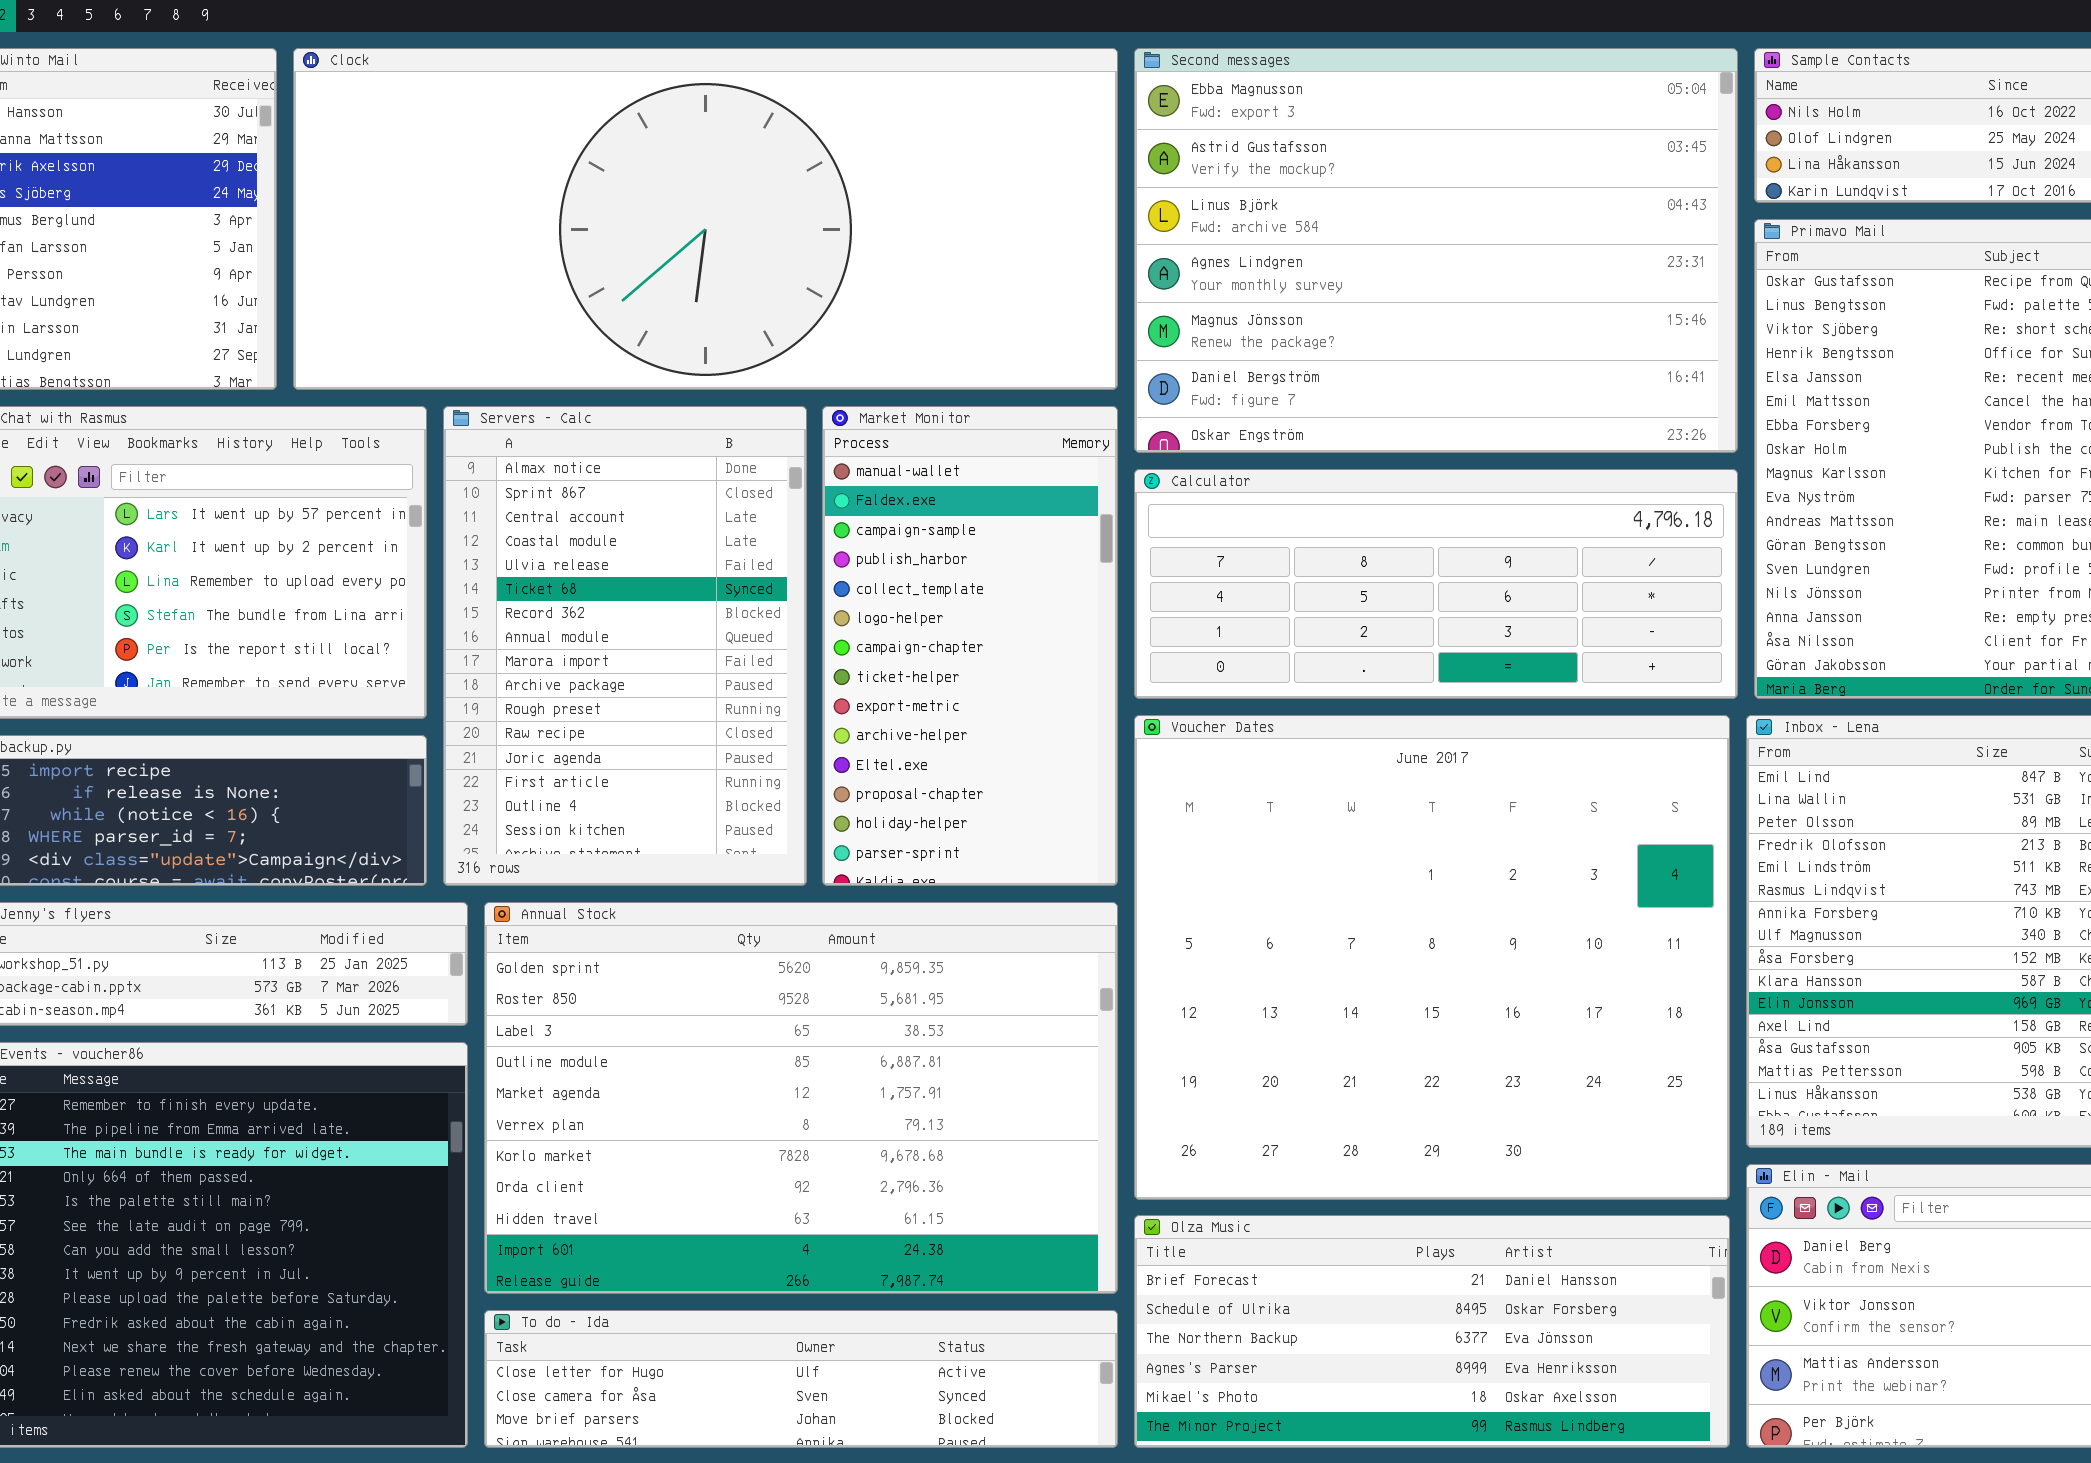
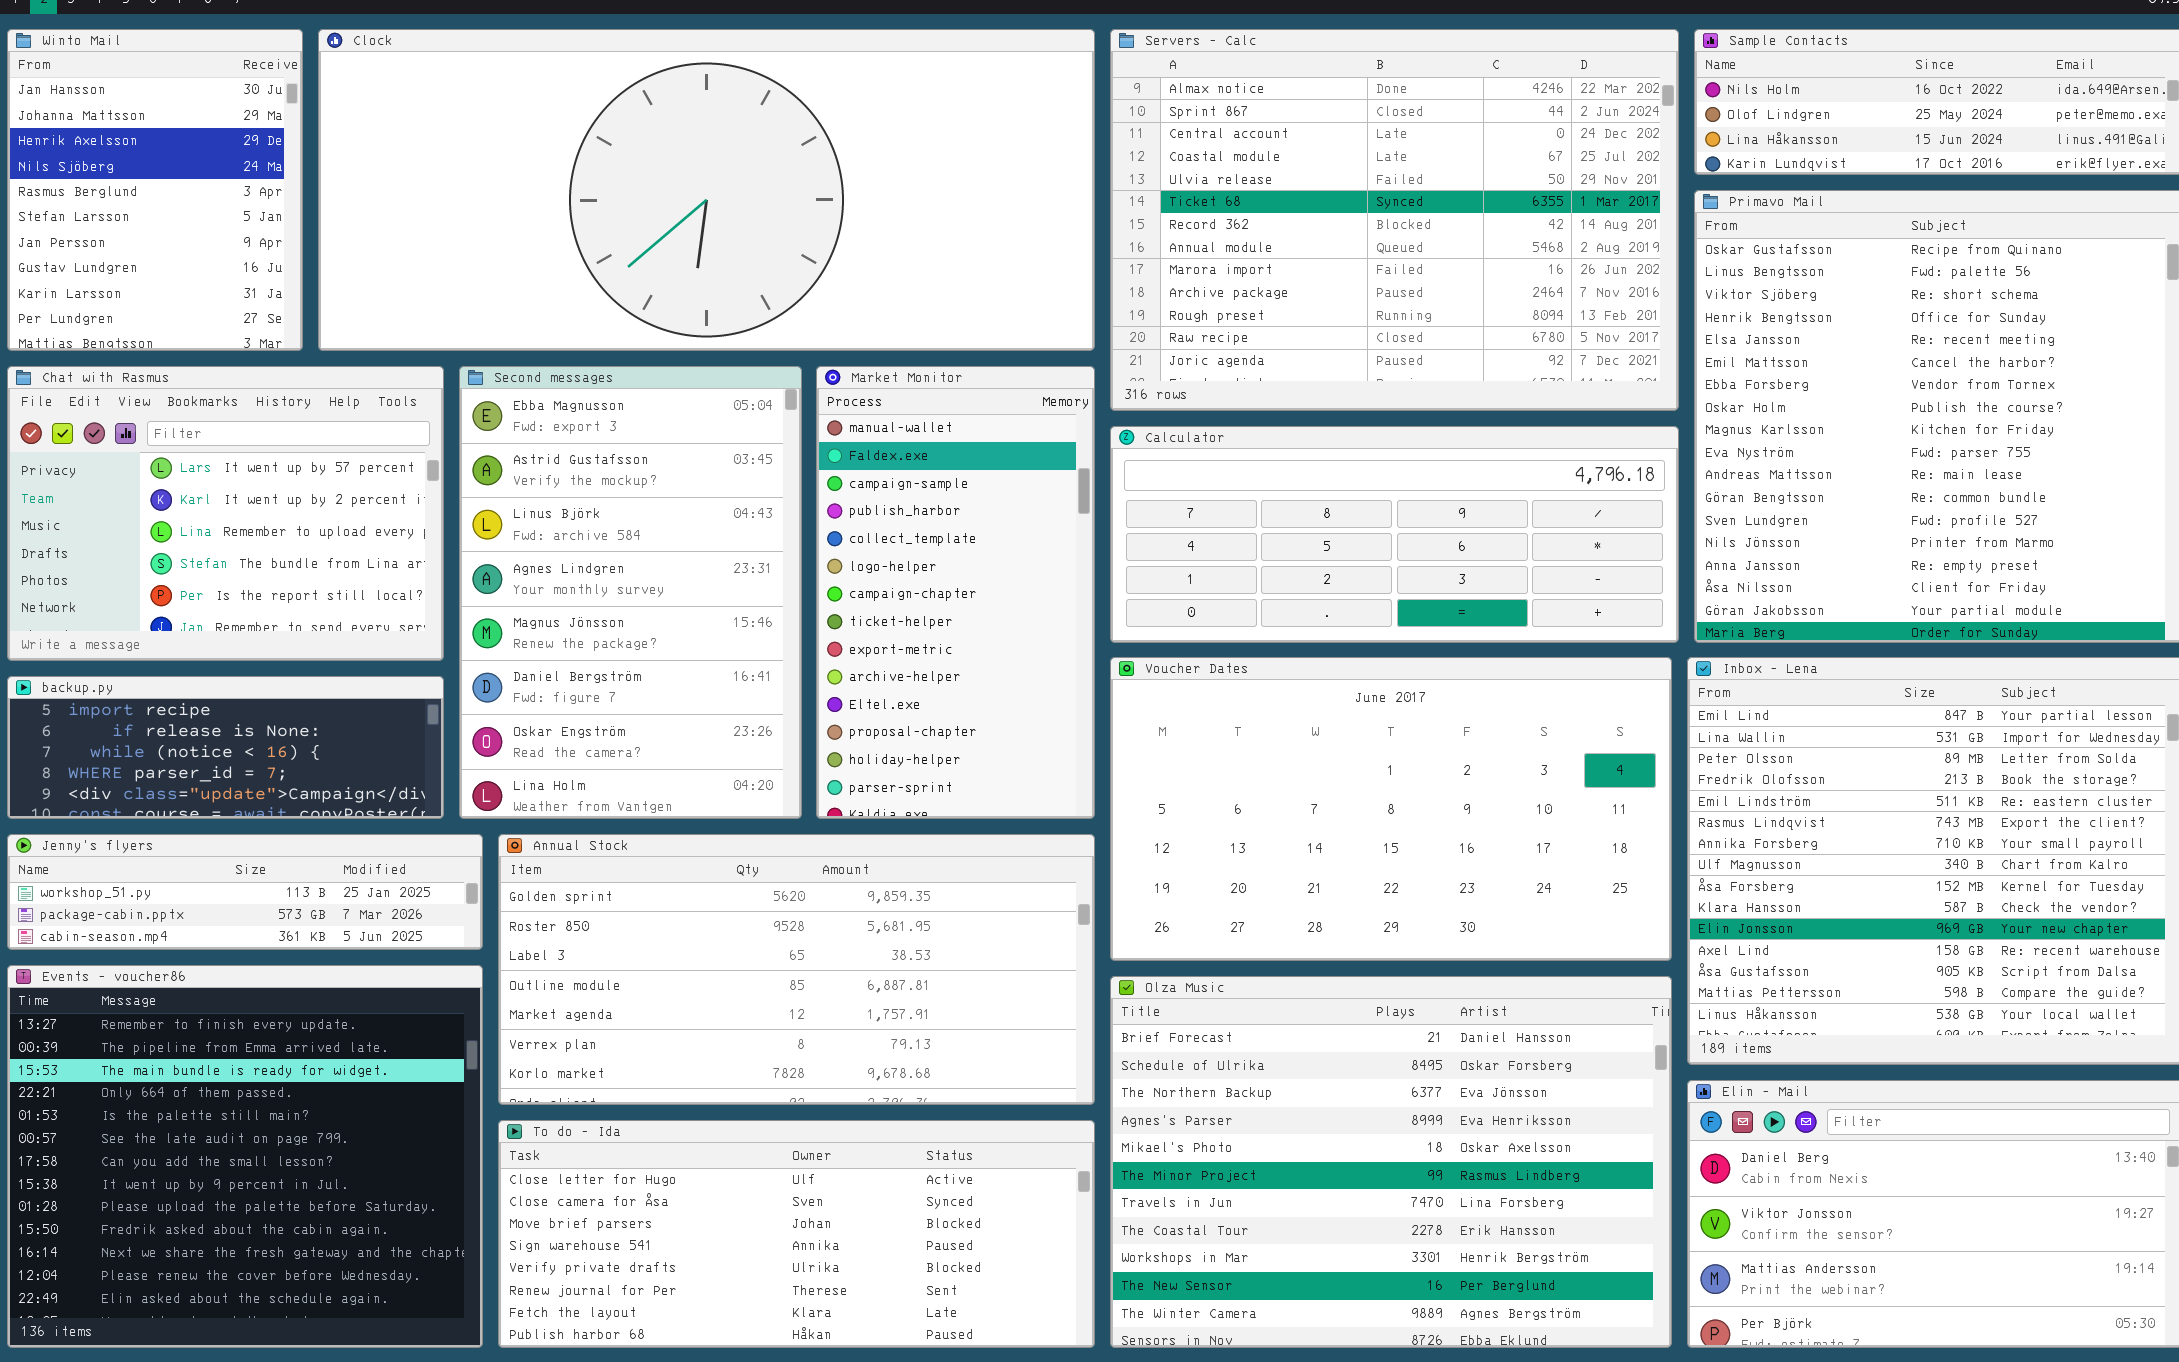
Second messages: [1134,48,1738,453] -> [459,366,802,819], moved, resized
Servers - Calc: [443,406,807,886] -> [1110,29,1679,411], moved, resized
Voucher Dates: [1134,715,1730,1200] -> [1110,657,1672,961], resized
Annual Stock: [484,902,1118,1294] -> [498,834,1095,1105], resized
Olza Music: [1134,1215,1730,1448] -> [1110,976,1672,1348], resized
To do - Ida: [484,1310,1118,1448] -> [498,1120,1095,1348], resized

